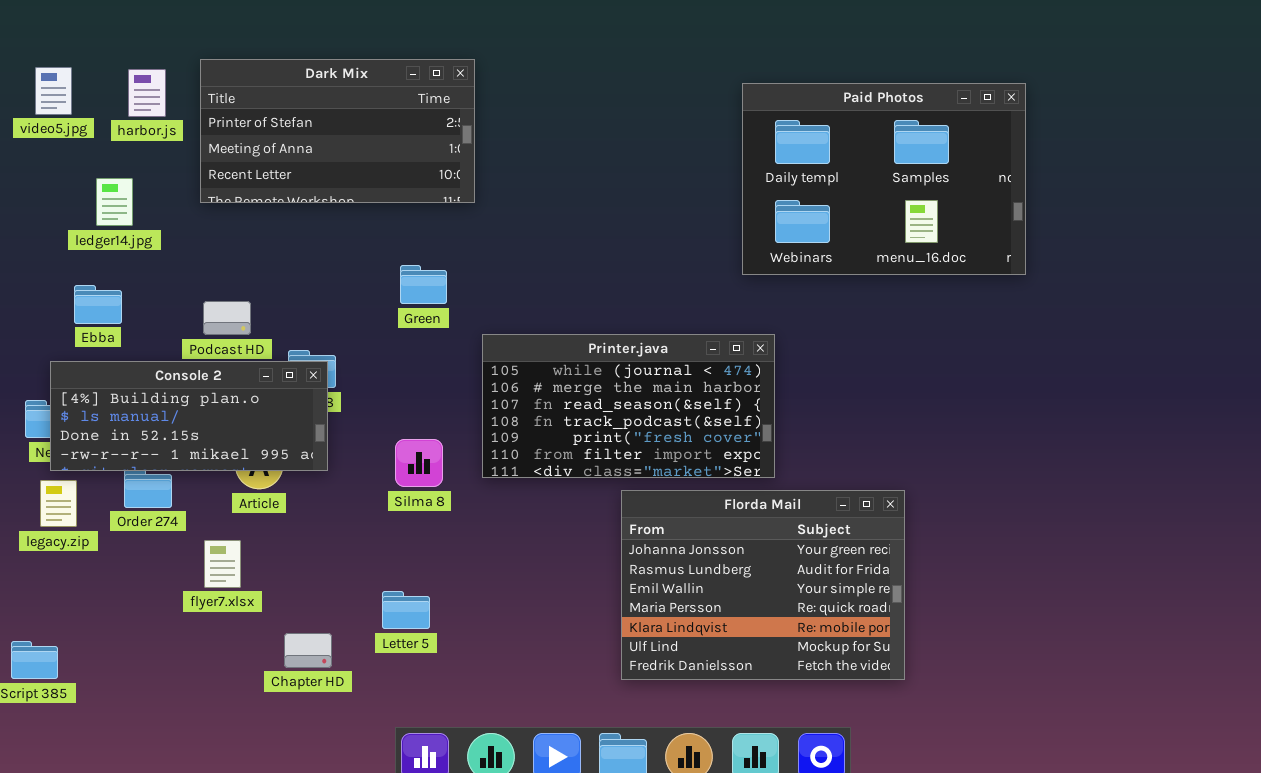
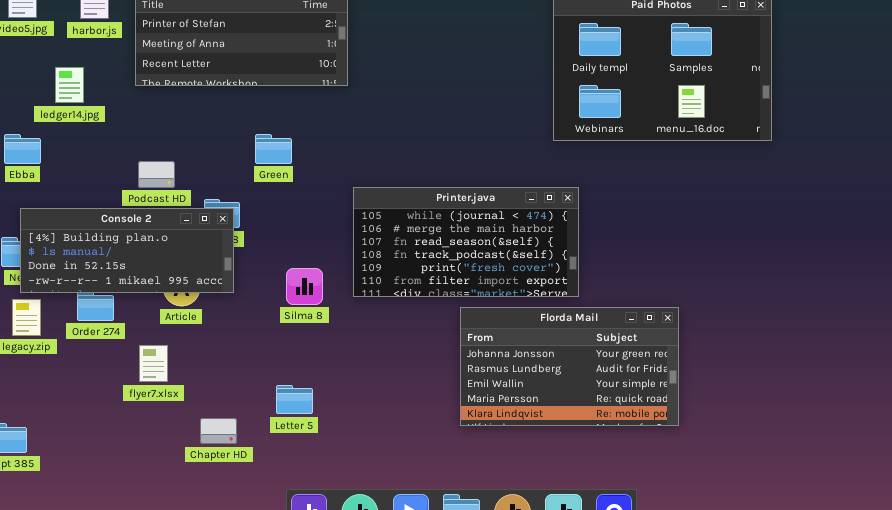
Green: [400,265,447,304] -> [255,134,292,164], moved
Ebba: [74,285,122,324] -> [4,134,41,164], moved
Florda Mail: [621,490,905,680] -> [460,307,679,426], resized

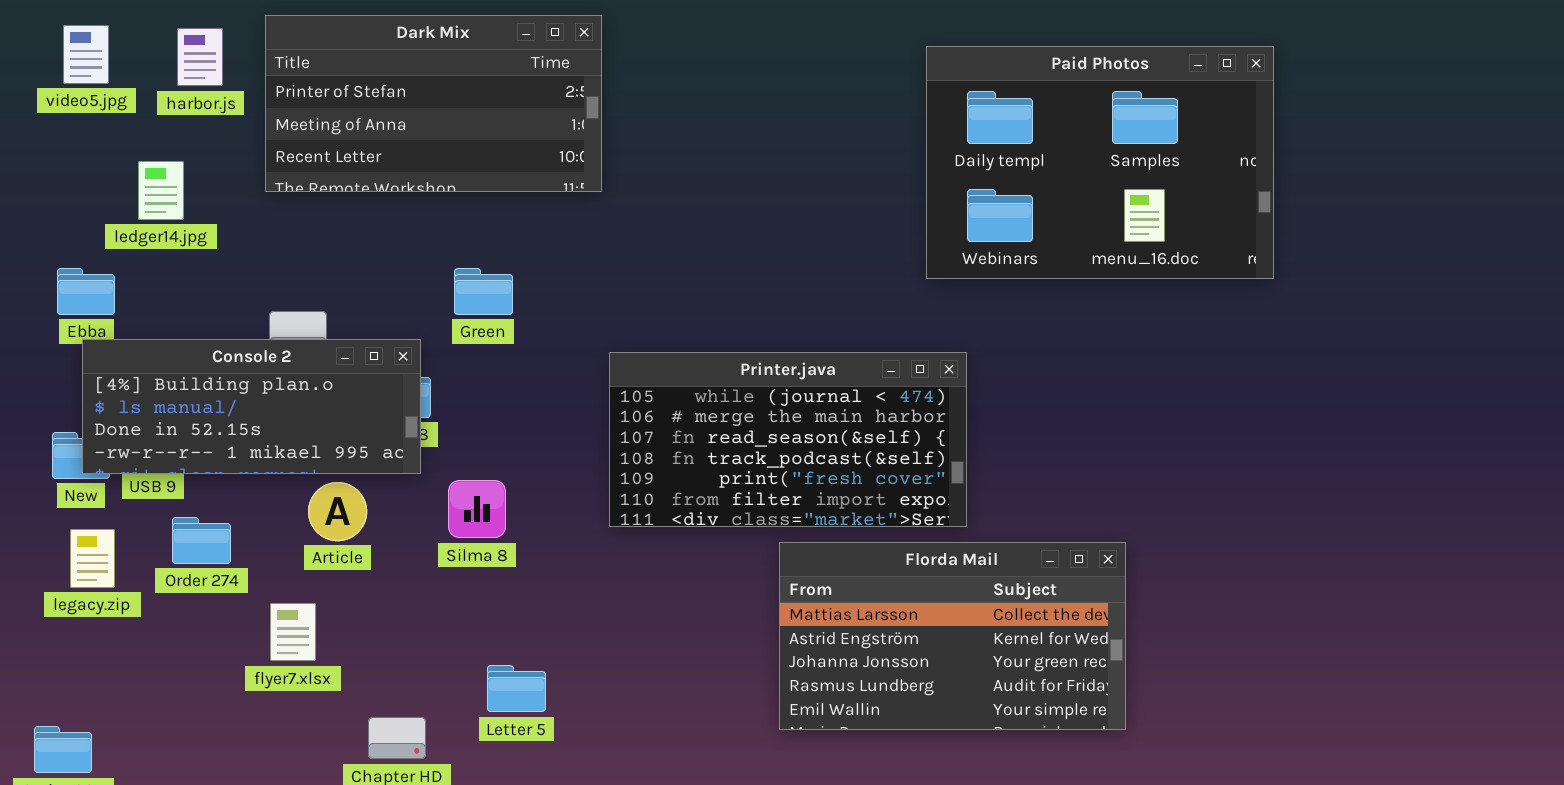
Console 2: [20,208,234,293] -> [82,339,421,474], moved
Silma 8: [286,268,323,305] -> [448,480,506,538], moved
Florda Mail: [460,307,679,426] -> [779,542,1126,730], scrolled up 2 rows

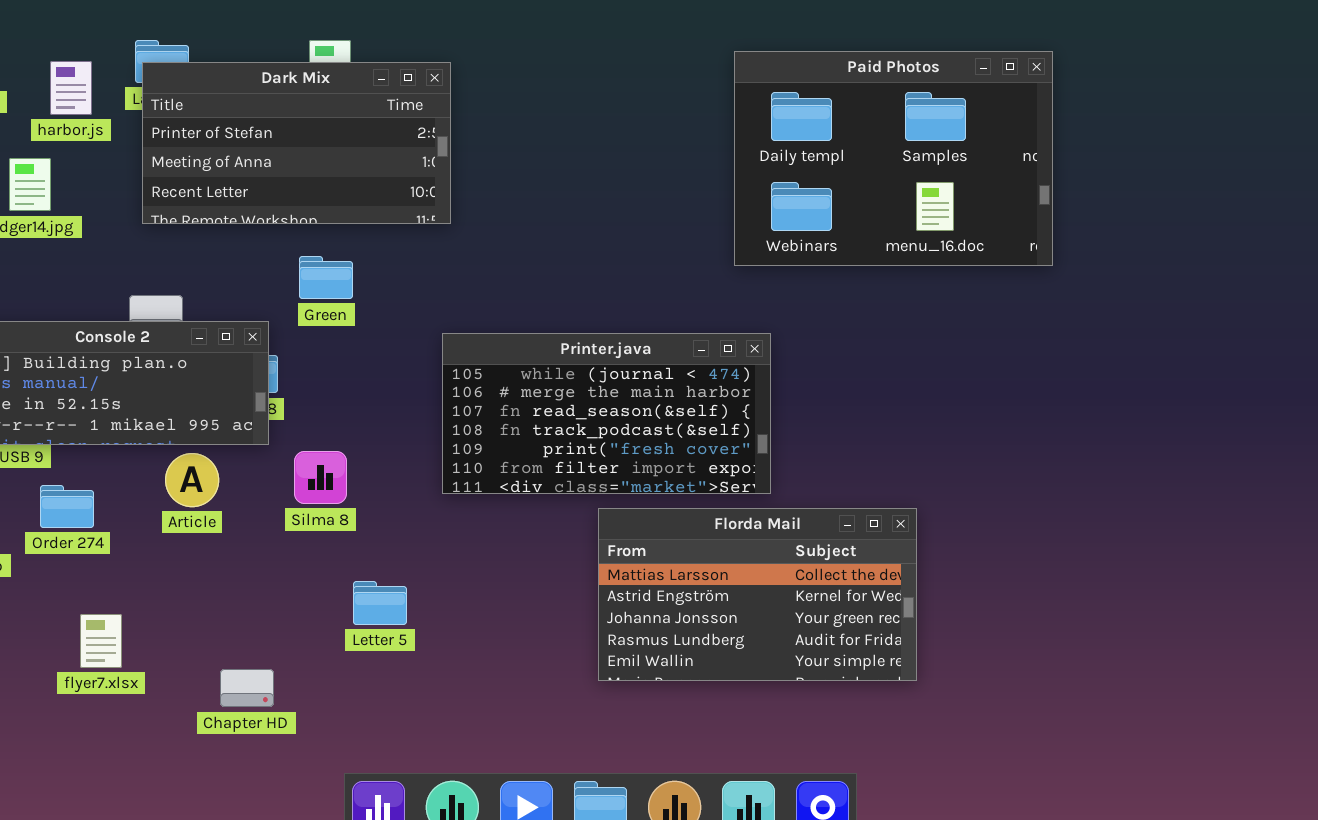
Dark Mix: [265,15,602,192] -> [142,62,451,224], moved
harbor.js: [177,28,223,86] -> [50,61,92,115], moved
flyer7.xlsx: [270,603,316,661] -> [80,614,122,668], moved
Letter 5: [487,665,546,712] -> [353,581,407,625], moved

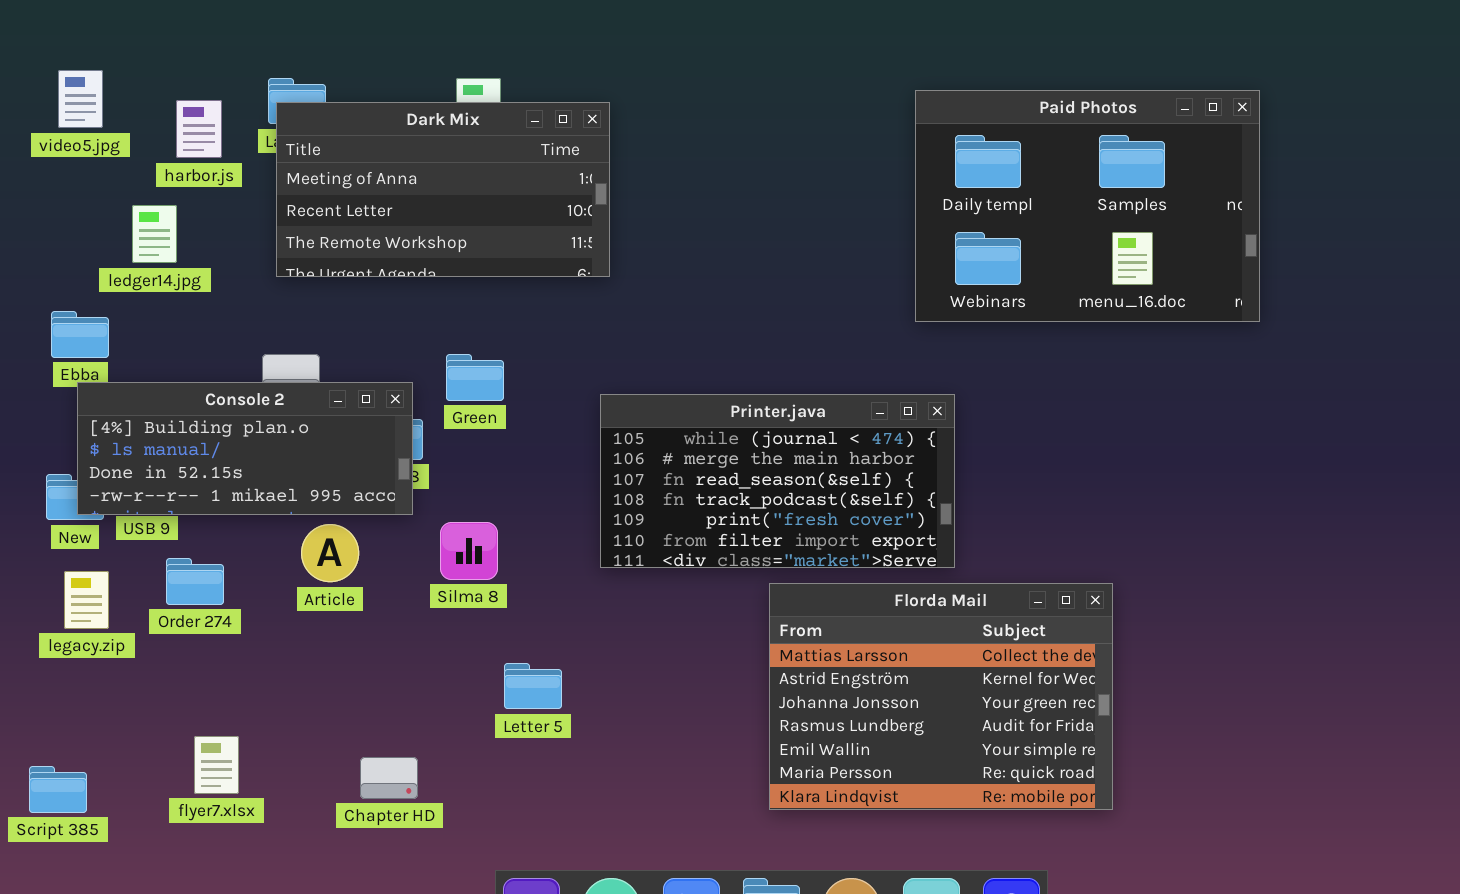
Dark Mix: [142,62,451,224] -> [276,102,610,277], scrolled down 1 row
Green: [299,256,353,299] -> [446,354,504,401], moved
Florda Mail: [598,508,917,681] -> [769,583,1113,810], resized
flyer7.xlsx: [80,614,122,668] -> [194,736,239,794], moved

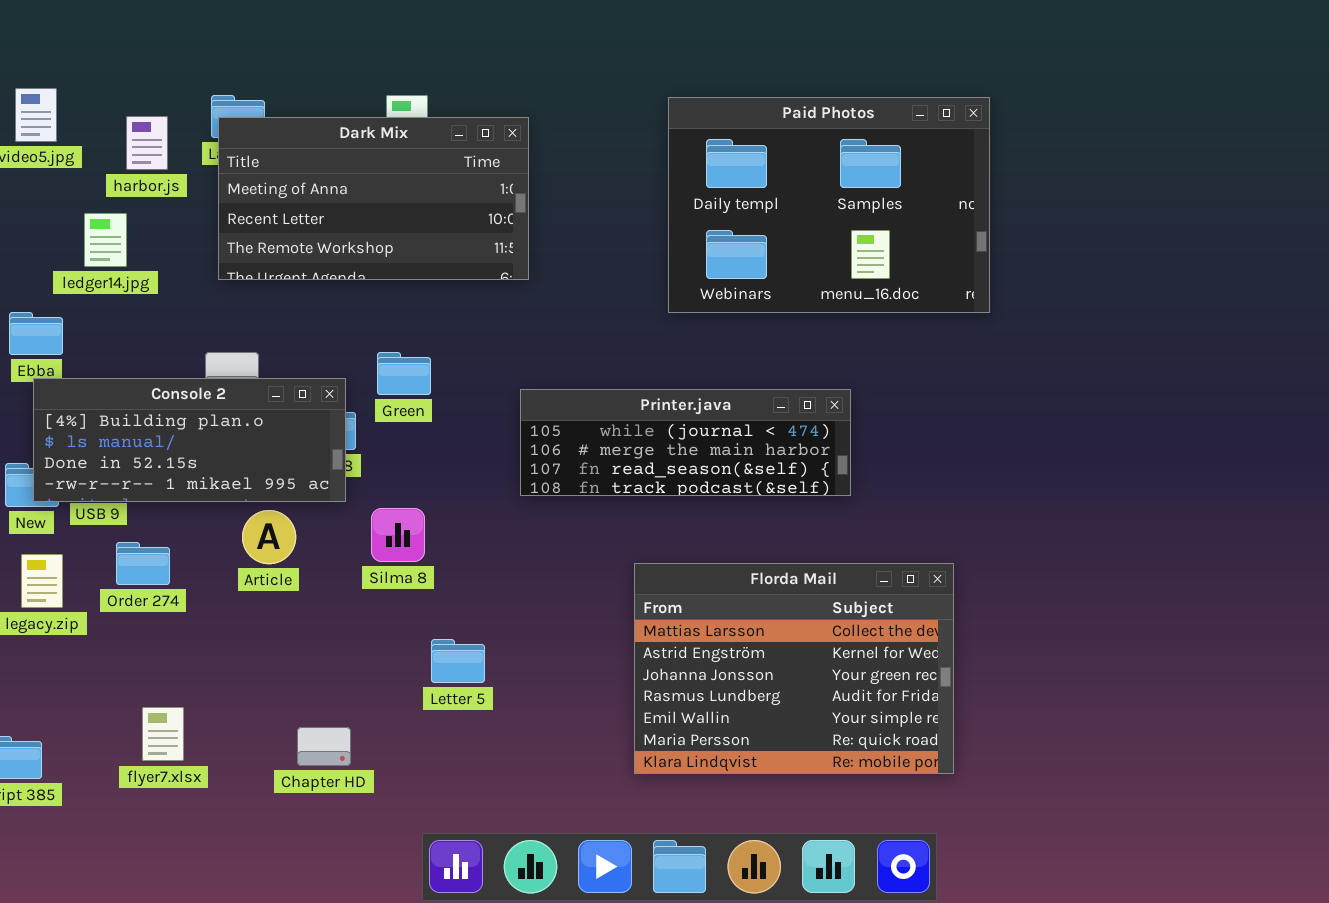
Paid Photos: [915,90,1260,322] -> [668,97,990,313], moved
Printer.java: [600,394,955,568] -> [520,389,851,496], resized
Florda Mail: [769,583,1113,810] -> [634,563,954,774], moved

